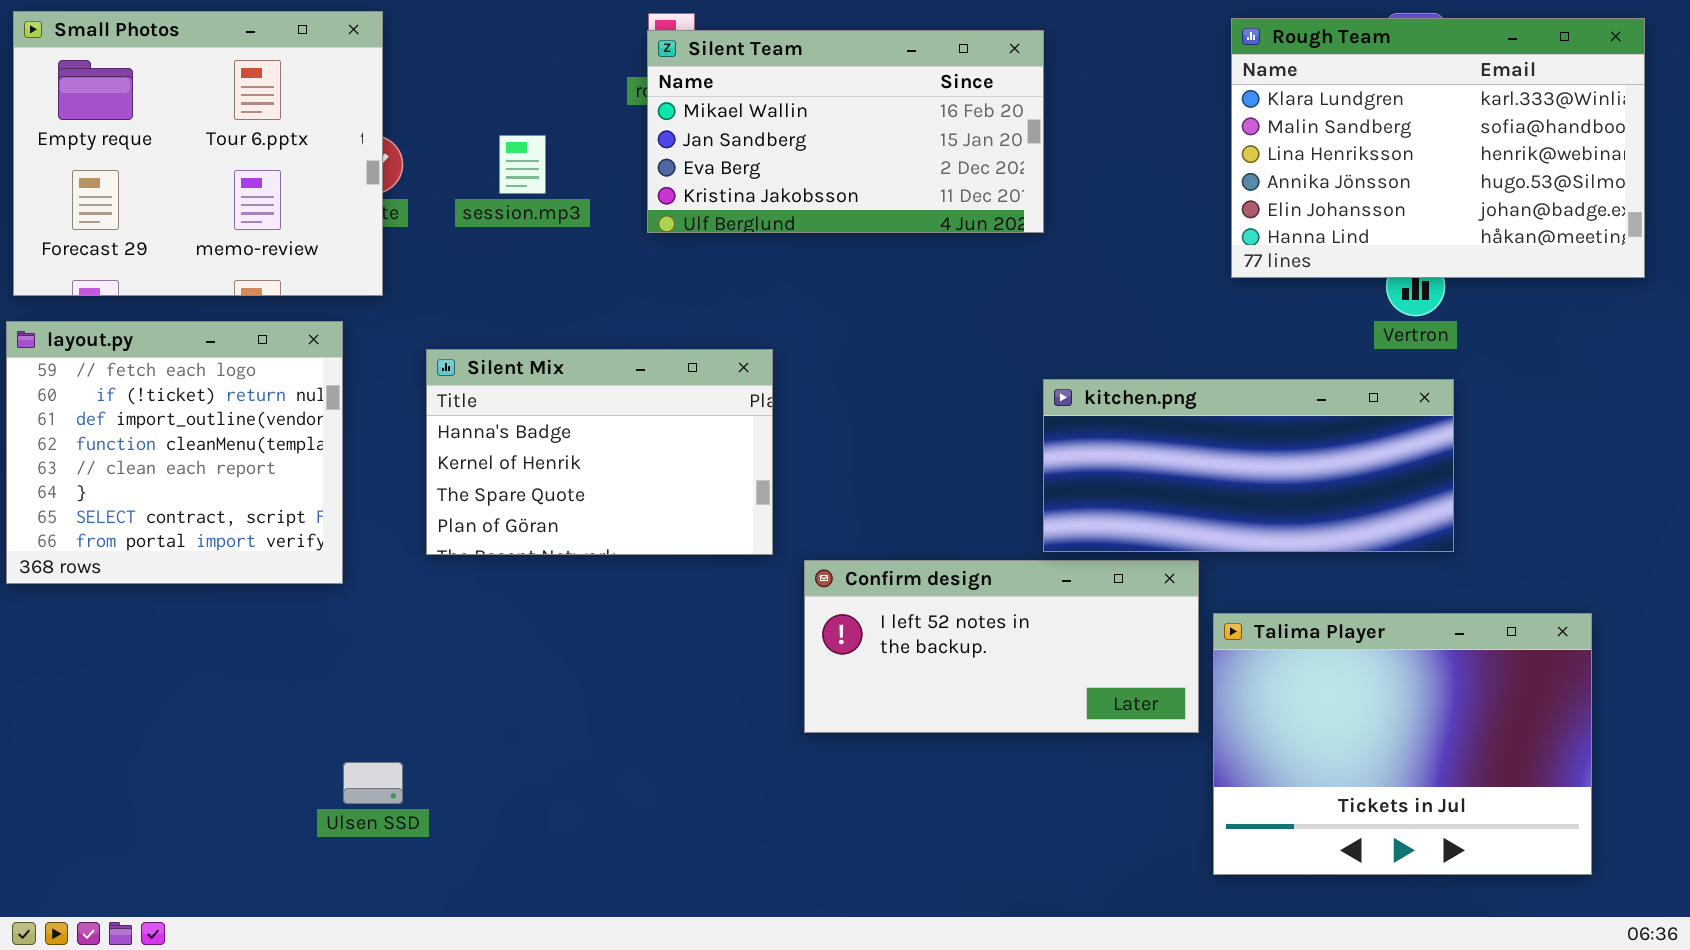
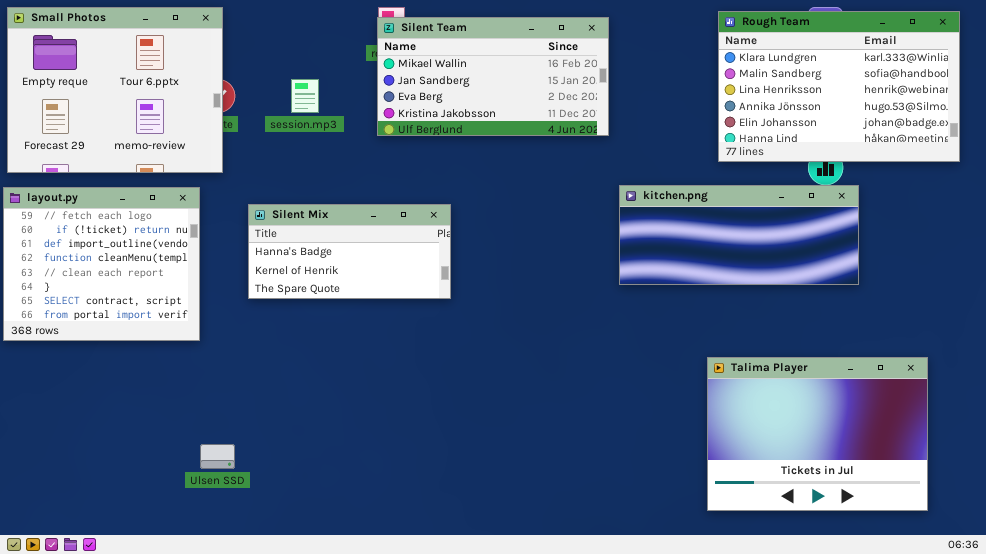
Silent Mix: [426,349,773,555] -> [248,204,451,299], resized
kitchen.png: [1043,379,1454,552] -> [619,185,859,285], moved
Confirm design: [804,560,1199,733] -> none, closed

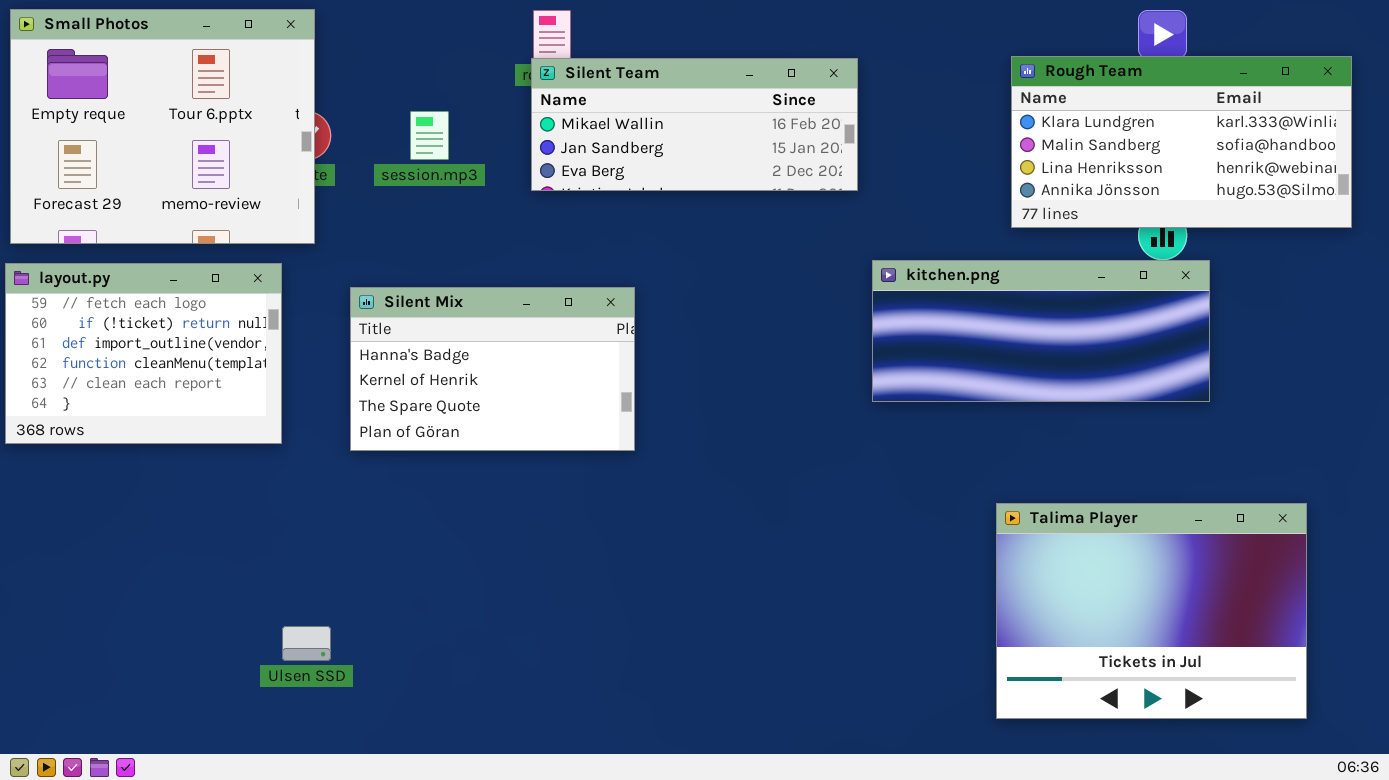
Rough Team: [718,11,960,162] -> [1011,56,1352,228], resized
Silent Team: [377,17,609,136] -> [531,58,858,191], resized
layout.py: [3,187,200,341] -> [5,263,282,444], resized
Silent Mix: [248,204,451,299] -> [350,287,635,451], resized

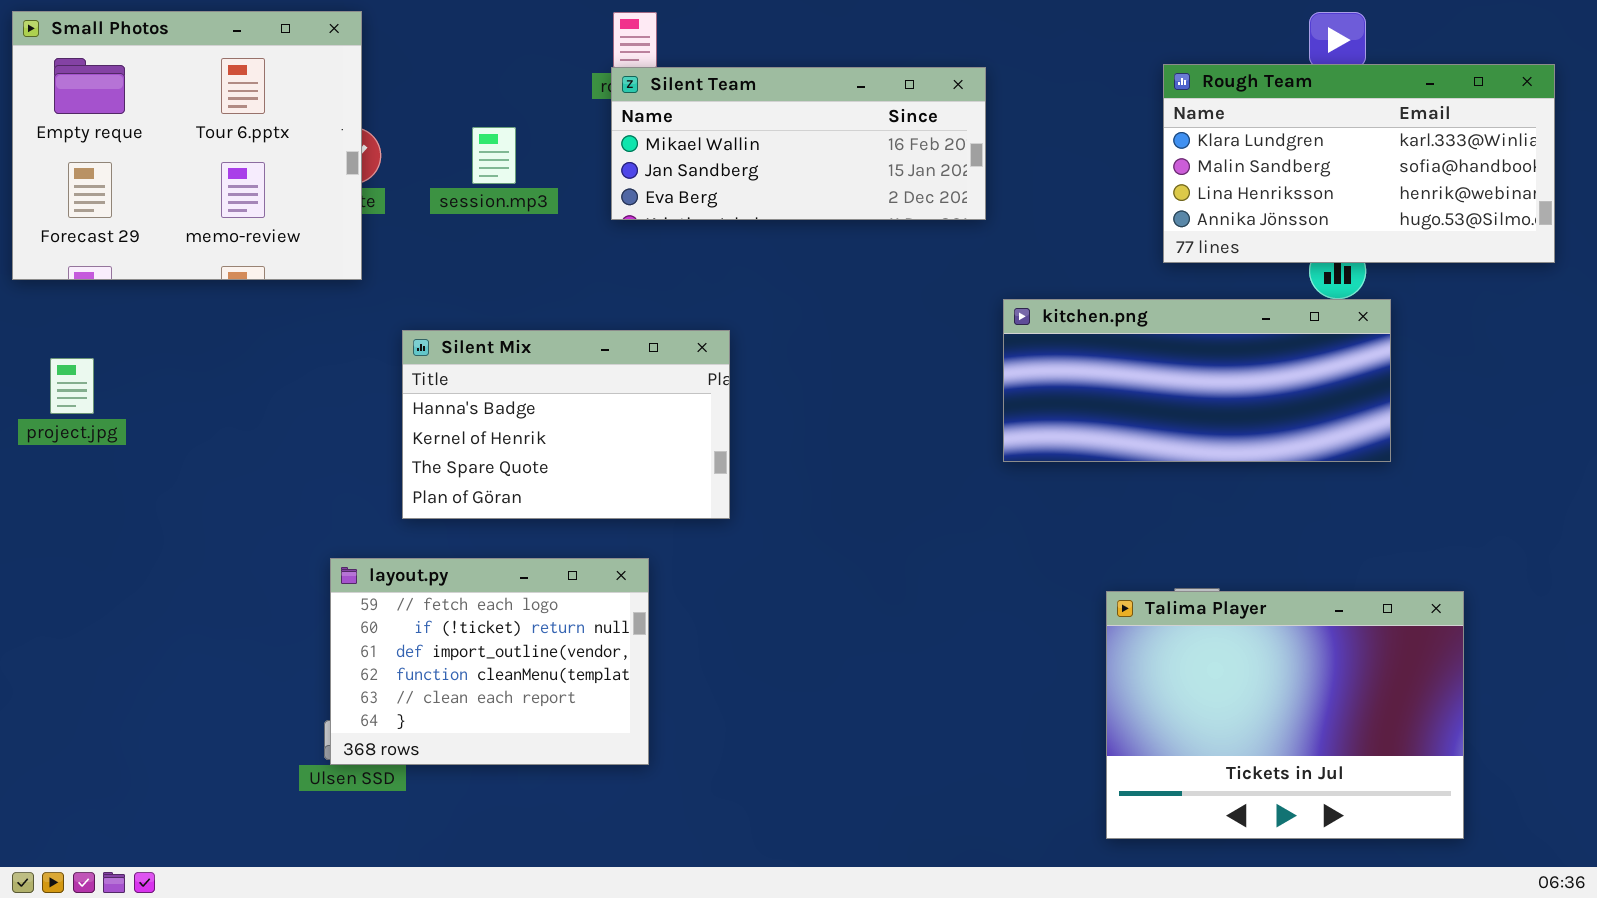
layout.py: [5,263,282,444] -> [330,558,649,765], moved
Talima Player: [996,503,1307,719] -> [1106,591,1464,839], moved

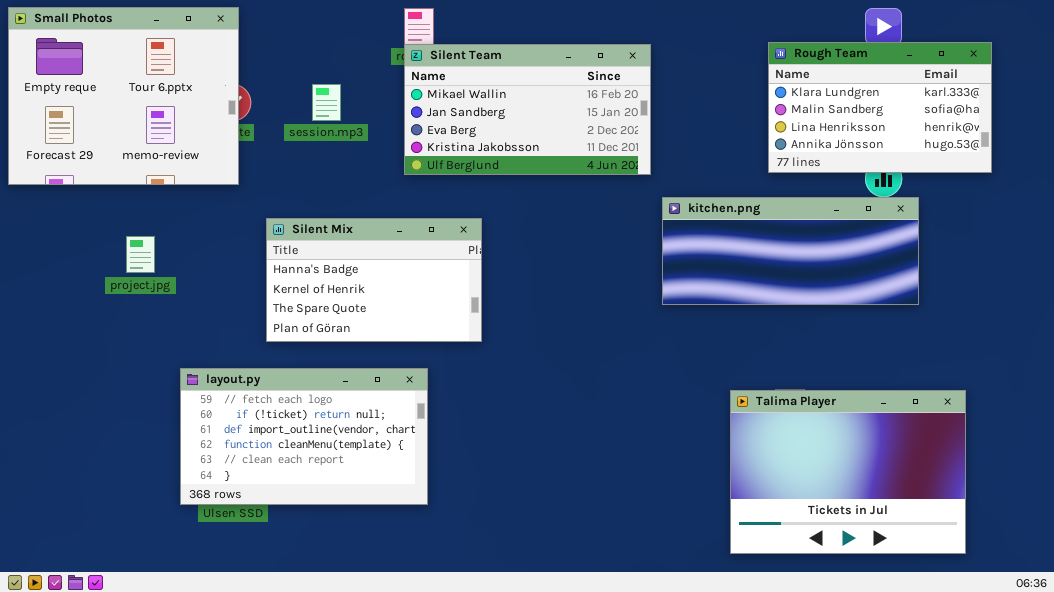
Rough Team: [1163,64,1555,263] -> [768,42,992,173], resized
Silent Team: [611,67,986,220] -> [404,44,651,175], resized
project.jpg: [50,358,94,414] -> [126,236,155,273], moved
layout.py: [330,558,649,765] -> [180,368,428,505], resized

